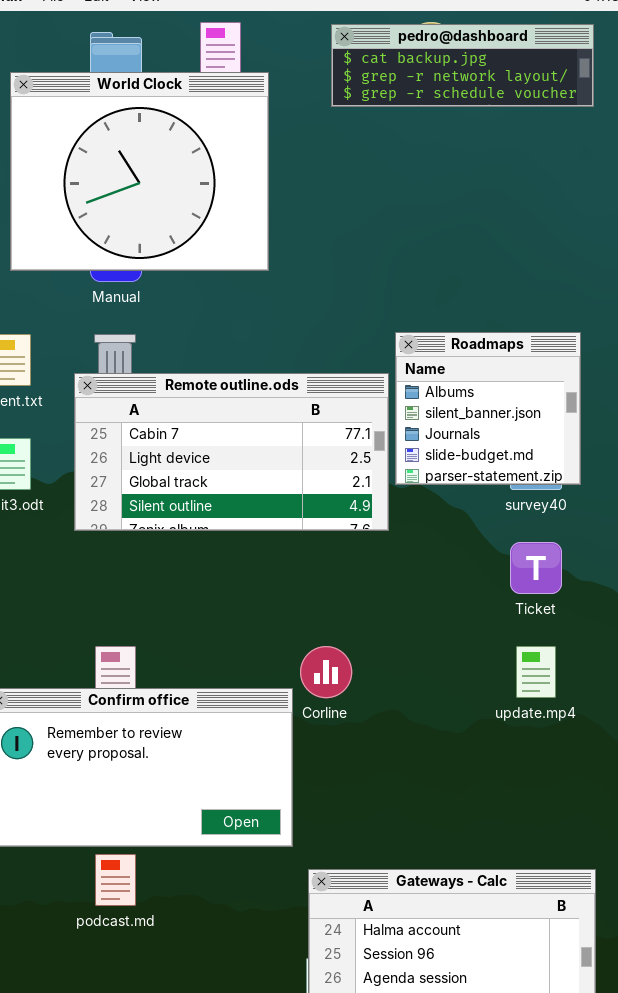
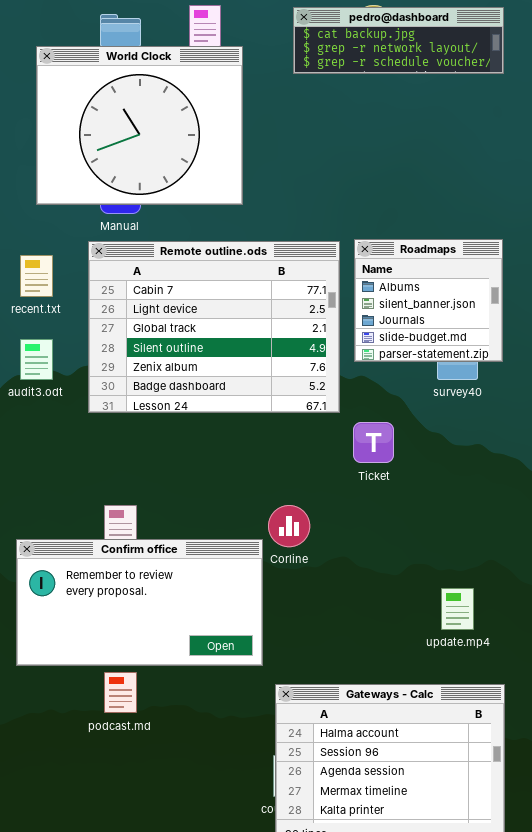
Roadmaps: [395,332,581,485] -> [354,239,503,362], moved
Remote outline.ods: [74,373,389,531] -> [88,241,340,413], resized
Ticket: [510,542,562,594] -> [353,422,394,463], moved
update.mp4: [516,646,556,698] -> [441,588,474,630], moved

